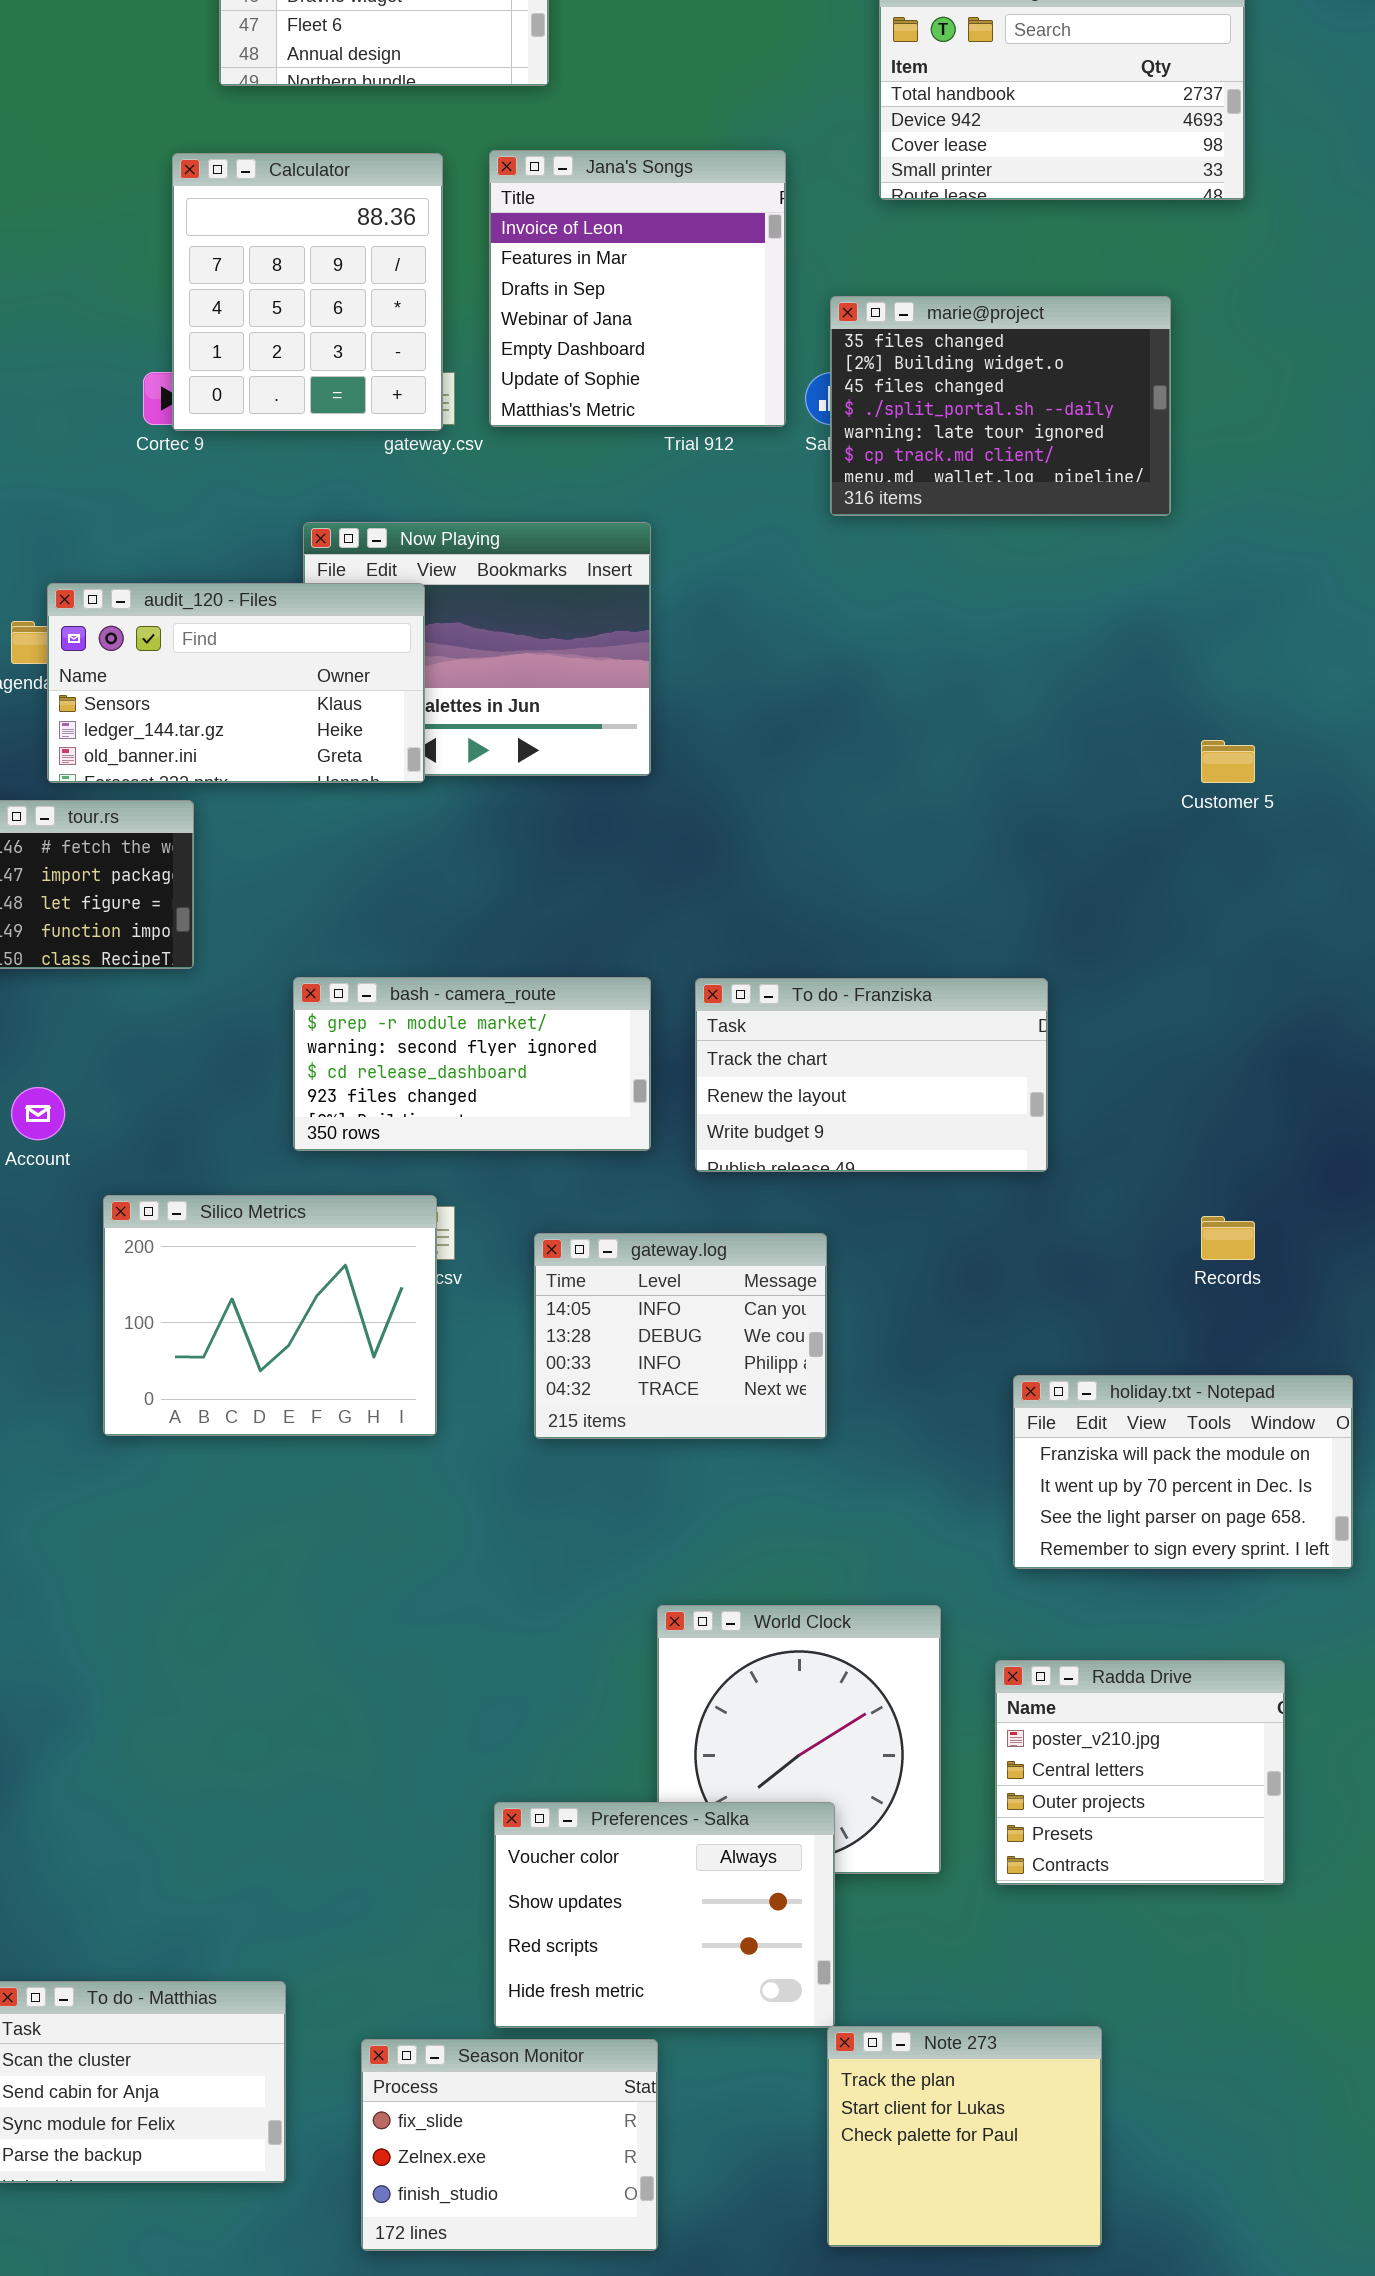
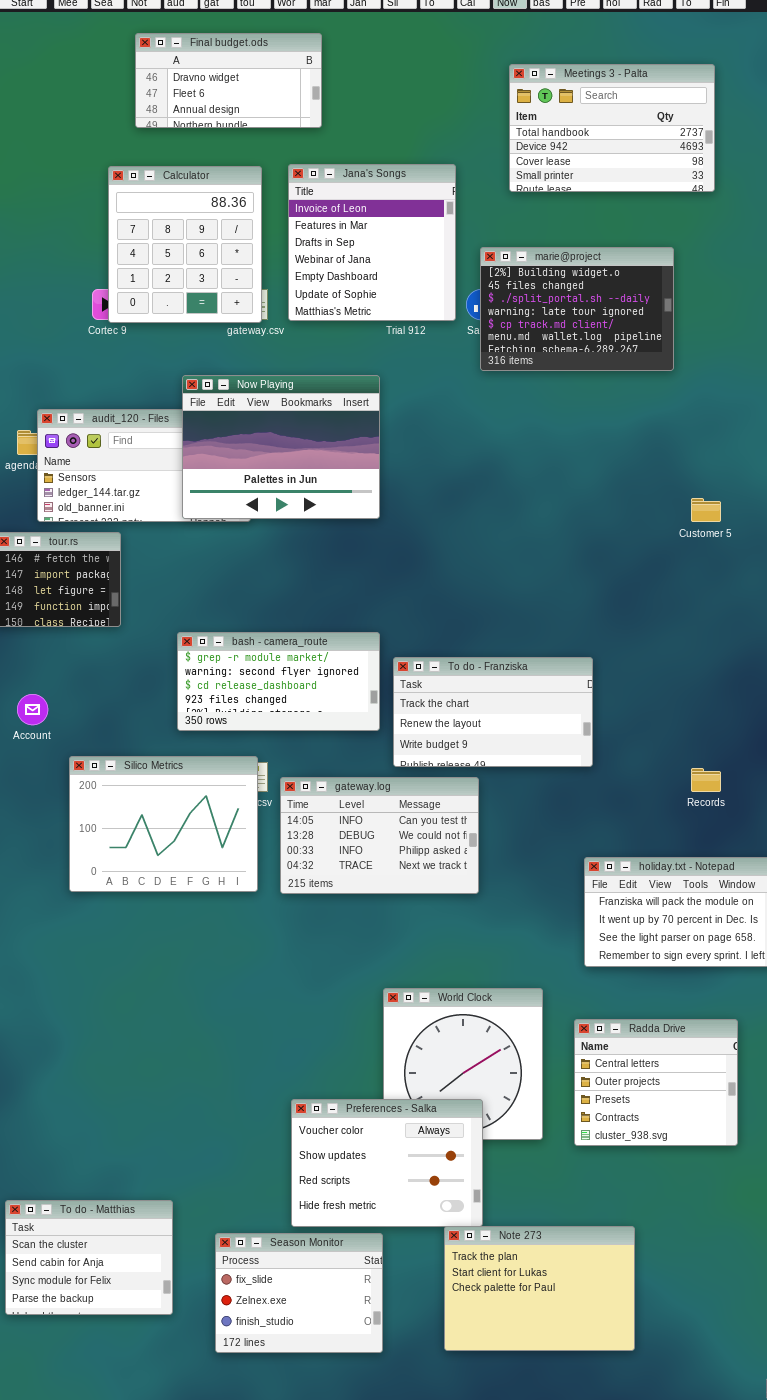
marie@project: [830,296,1171,516] -> [480,247,674,371], scrolled down 1 row
Now Playing: [303,522,651,776] -> [182,375,380,519], raised
To do - Franziska: [695,978,1048,1172] -> [393,657,593,767], moved
gateway.log: [534,1233,827,1439] -> [280,777,479,894], resized
Radda Drive: [995,1660,1285,1885] -> [574,1019,738,1146], scrolled down 1 row
Note 273: [827,2026,1102,2247] -> [444,1226,635,1351], resized

